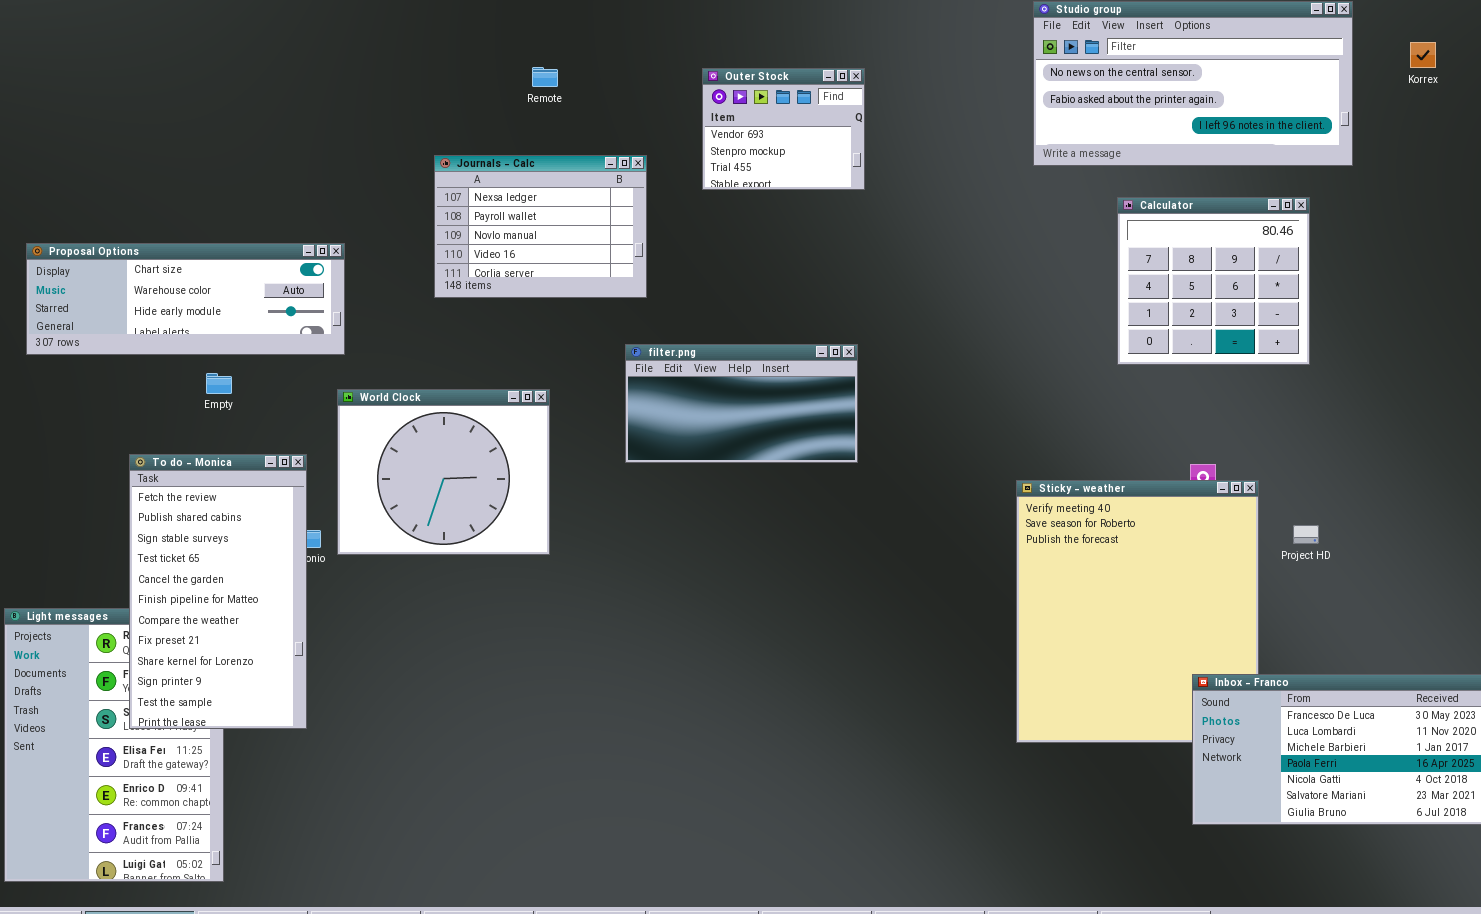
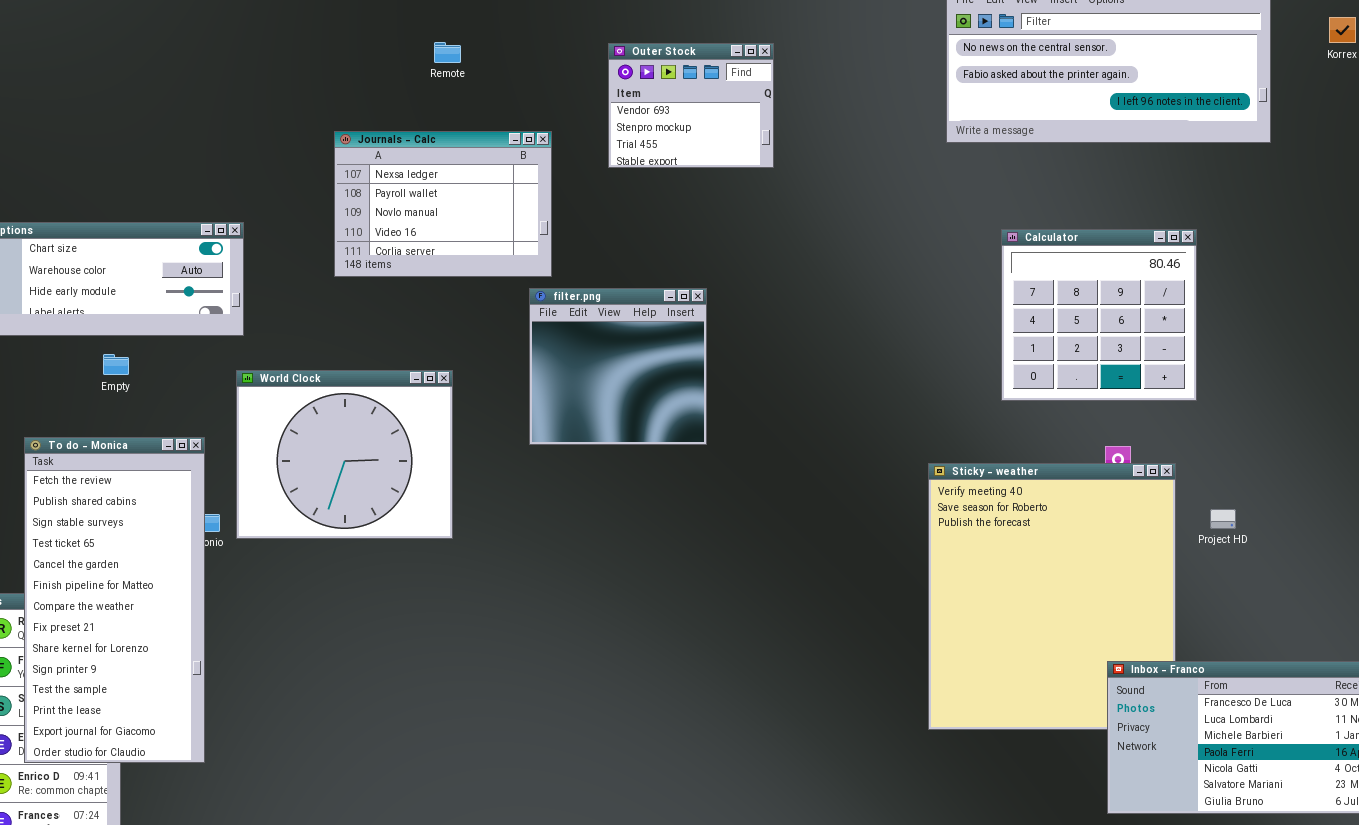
Calculator: [1117,197,1310,365] -> [1001,229,1197,401], moved
filter.png: [625,344,858,463] -> [529,288,707,445], resized
To do - Monica: [129,454,307,729] -> [24,437,205,763], resized

